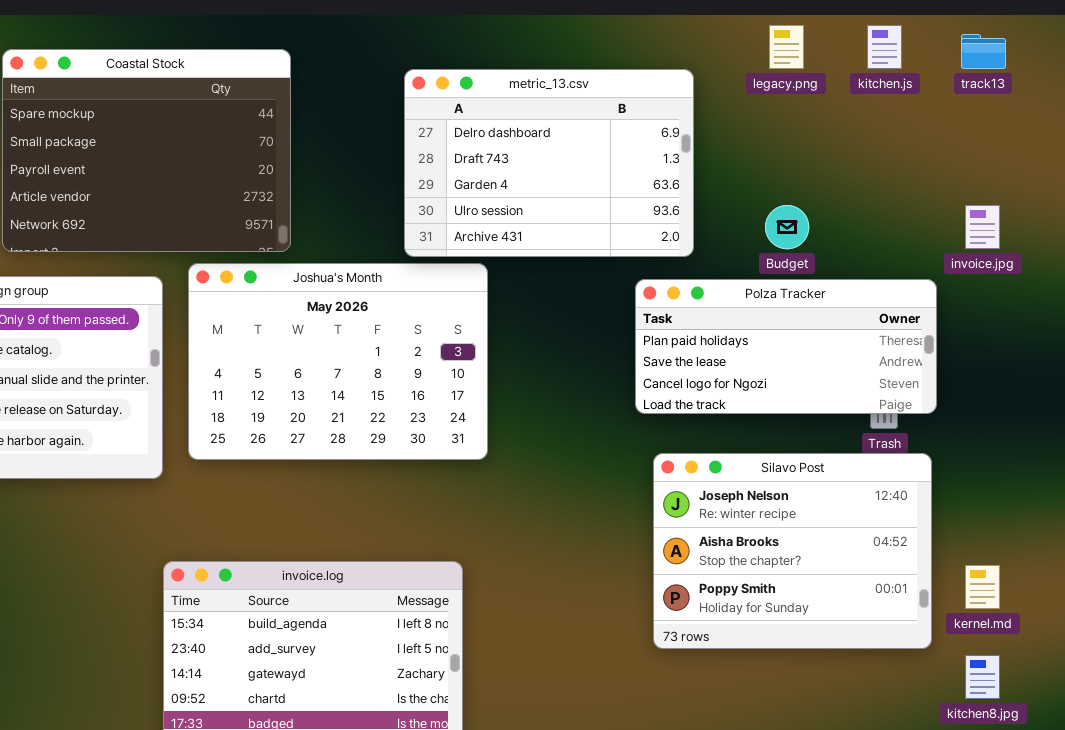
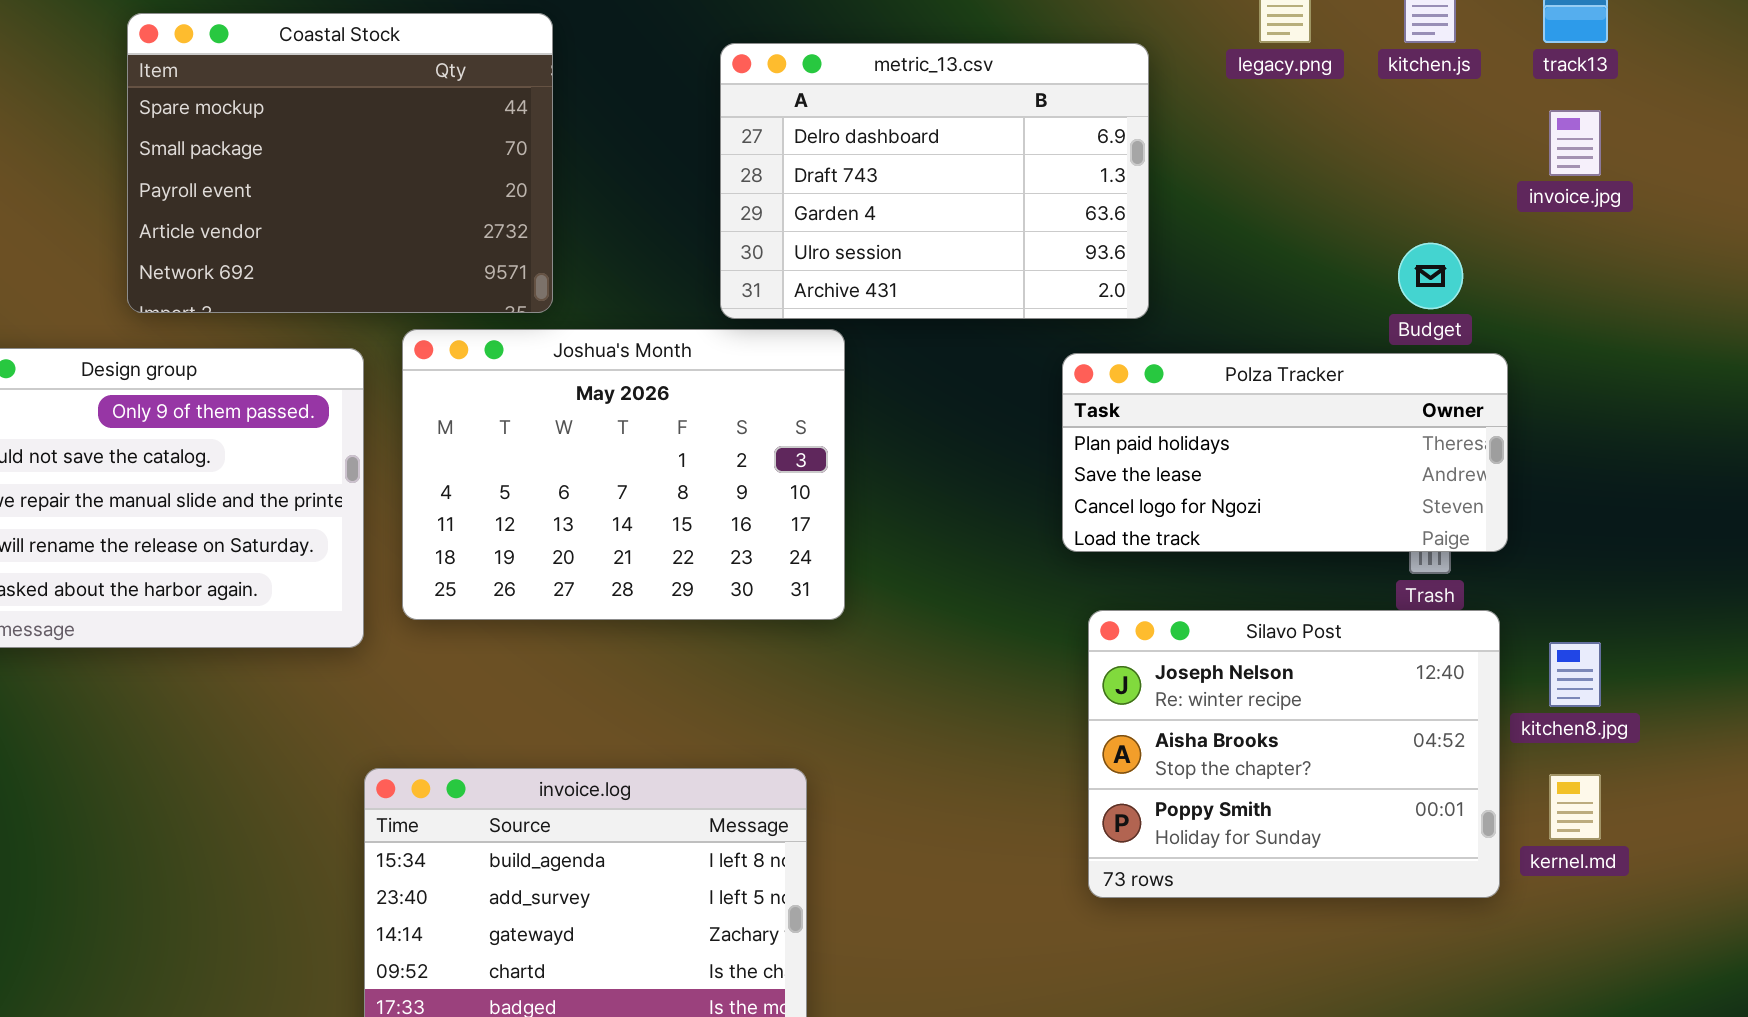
Budget: [765,205,809,249] -> [1398,243,1463,309], moved
invoice.jpg: [965,205,1000,249] -> [1549,110,1601,176], moved
kitchen8.jpg: [965,655,1000,699] -> [1549,642,1601,707], moved

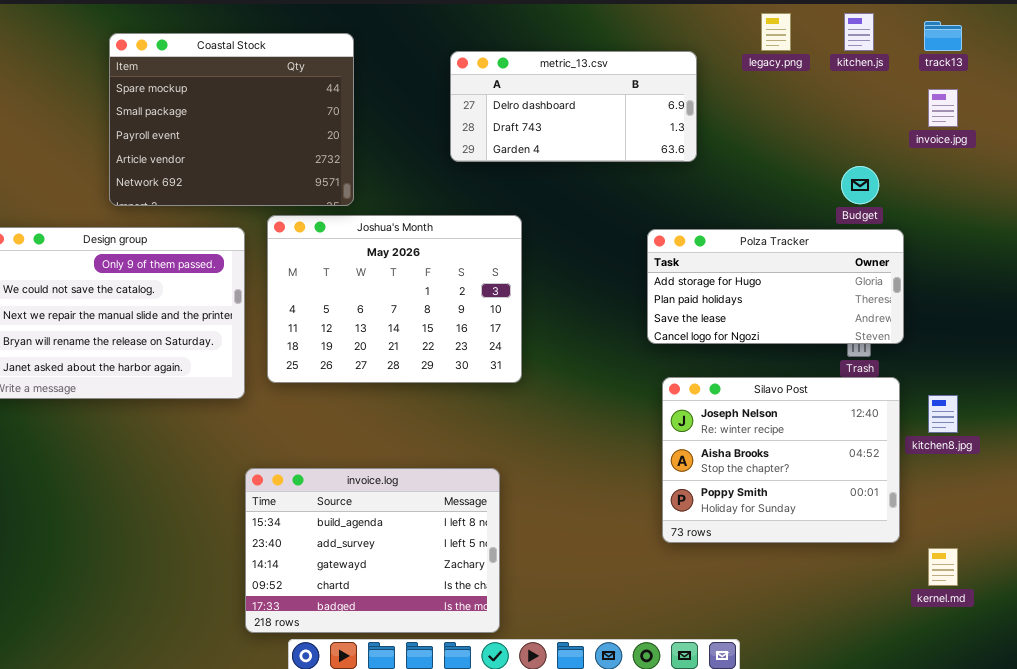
metric_13.csv: [720,43,1149,319] -> [450,51,697,162], resized
Polza Tracker: [1062,353,1508,552] -> [647,229,904,344], scrolled up 1 row
kernel.md: [1549,774,1601,840] -> [928,548,958,586], moved

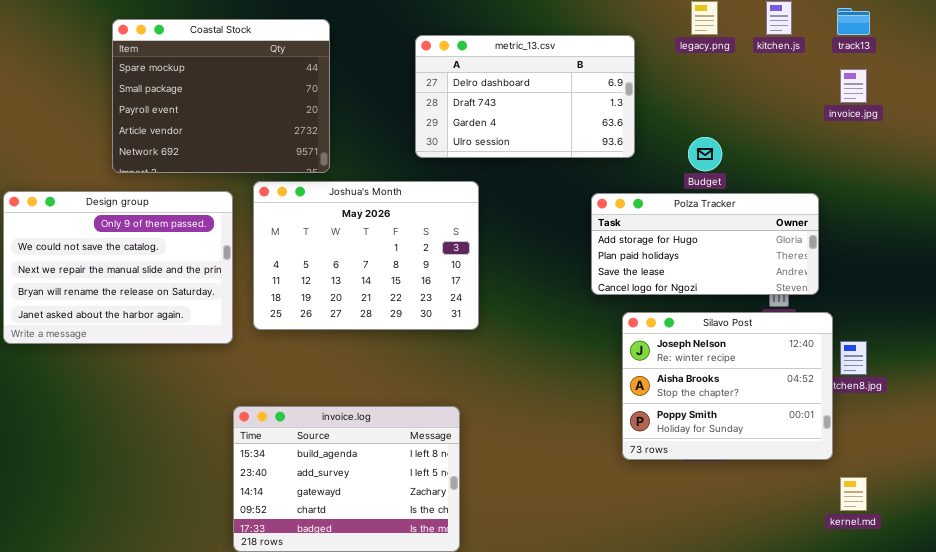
metric_13.csv: [450,51,697,162] -> [415,35,635,158], resized
Budget: [841,166,879,204] -> [688,137,722,171], moved
Silavo Post: [662,377,900,543] -> [622,312,833,460], moved

